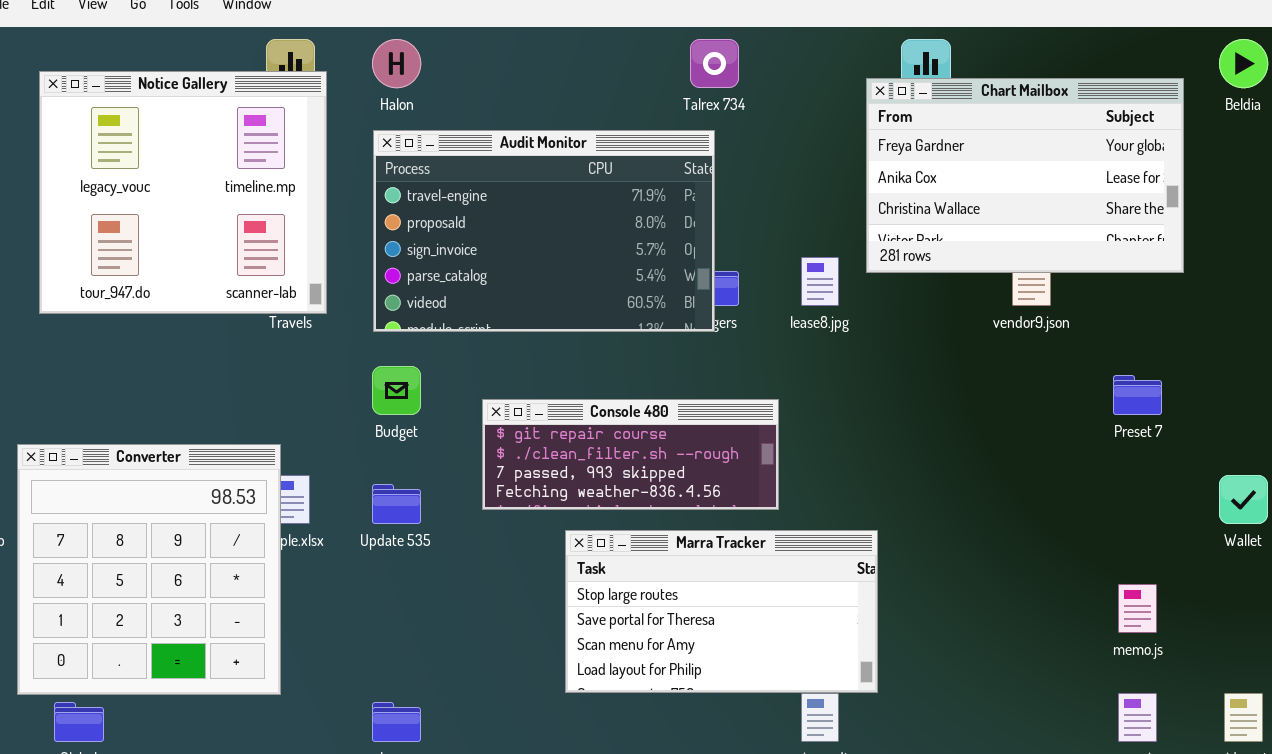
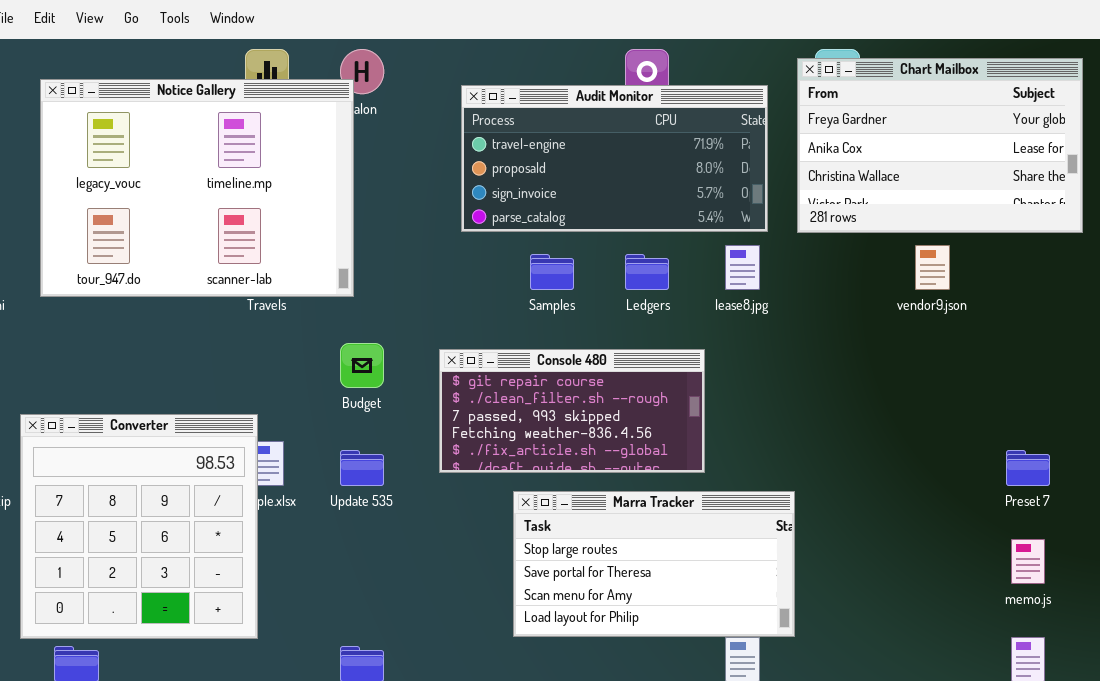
Notice Gallery: [39,71,327,314] -> [40,79,354,297], resized
Chart Mailbox: [866,78,1184,273] -> [797,58,1083,233], moved
Audit Monitor: [373,130,715,332] -> [461,85,768,232], moved, resized
Preset 7: [1113,375,1162,415] -> [1006,450,1050,486], moved
Console 480: [482,399,779,510] -> [439,349,705,473], resized

